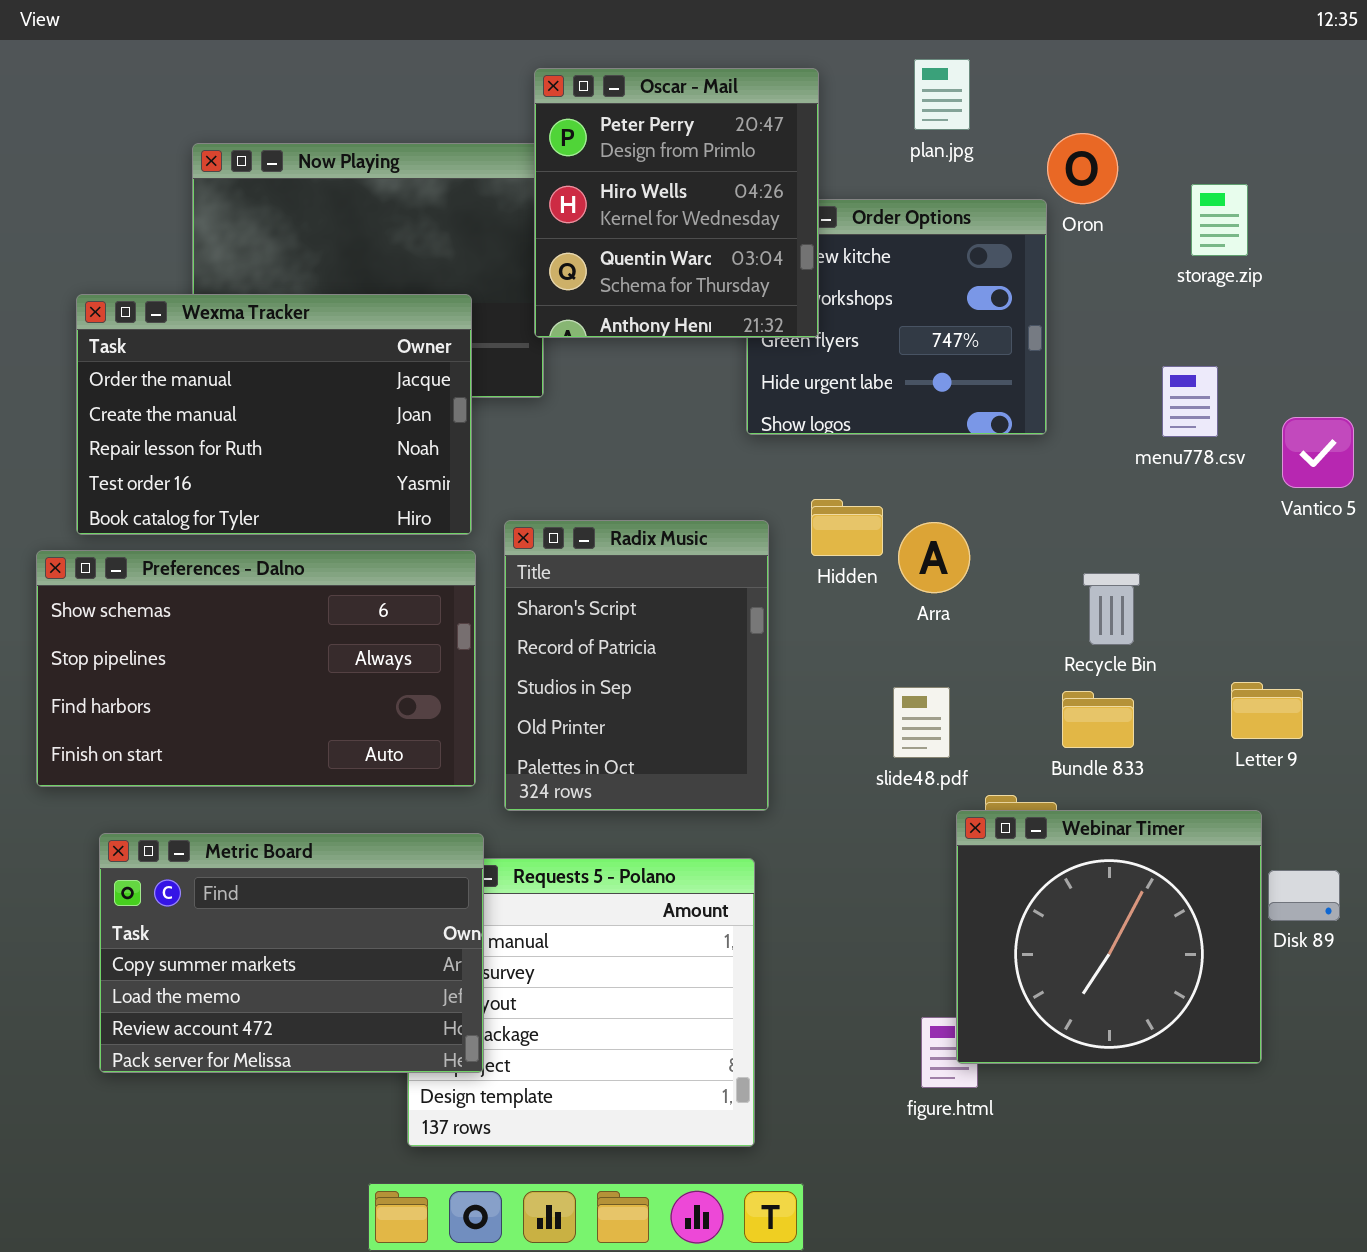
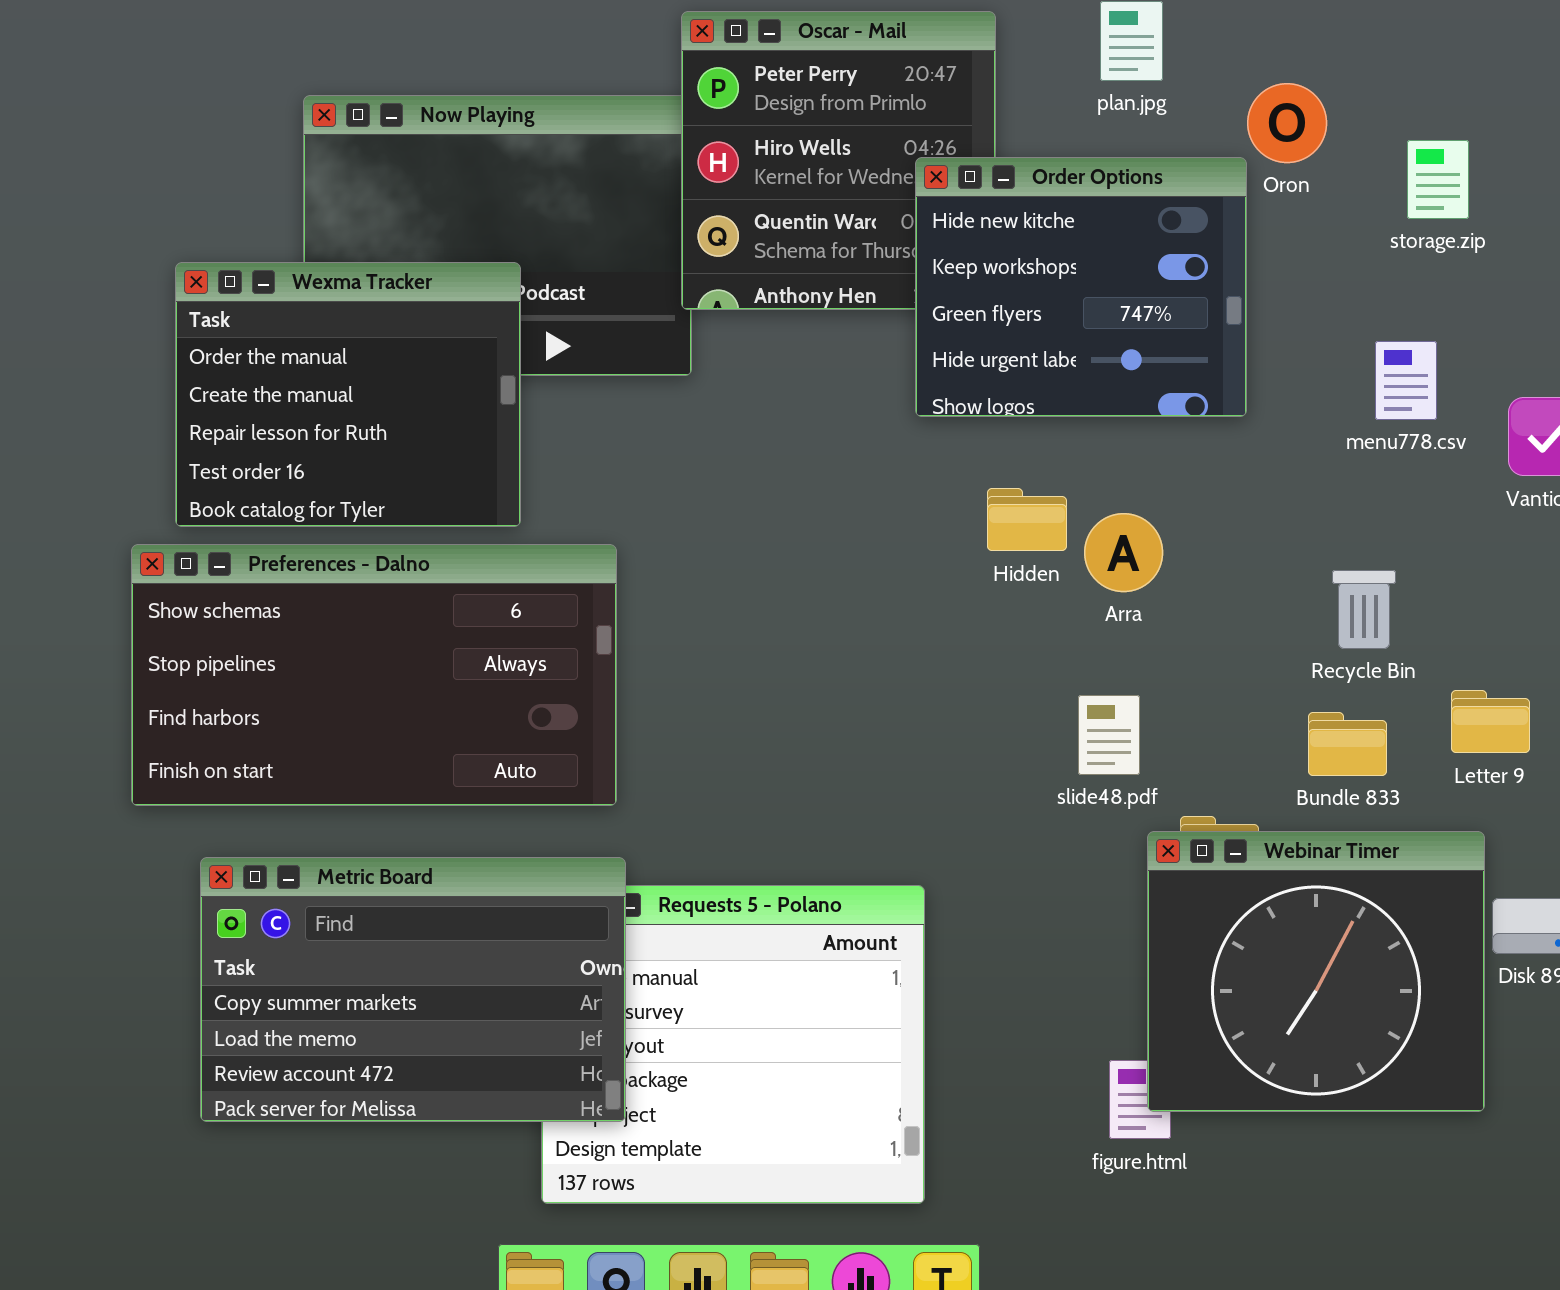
Order Options: [746,199,1047,435] -> [915,157,1247,417], raised
Wexma Tracker: [76,294,472,535] -> [175,262,521,527], resized
Radix Music: [504,520,769,811] -> none, closed
Recycle Bin: [1083,573,1140,645] -> [1332,570,1396,649], moved
Bundle 833: [1062,691,1134,748] -> [1308,712,1387,776], moved

